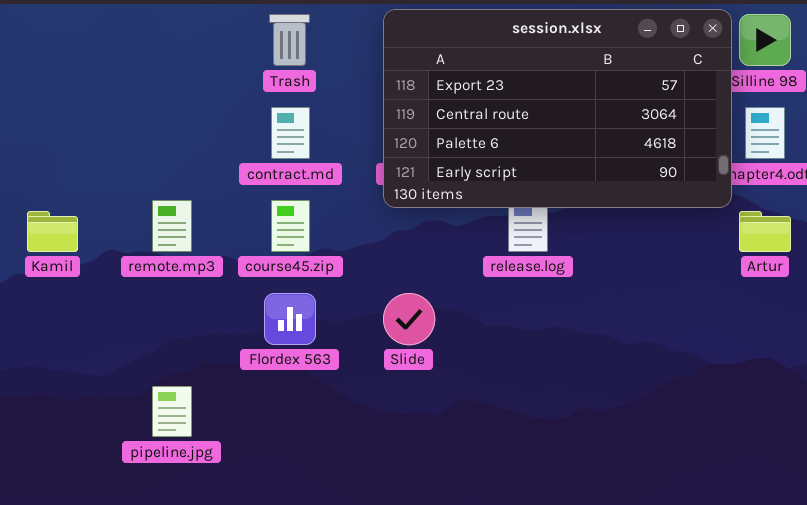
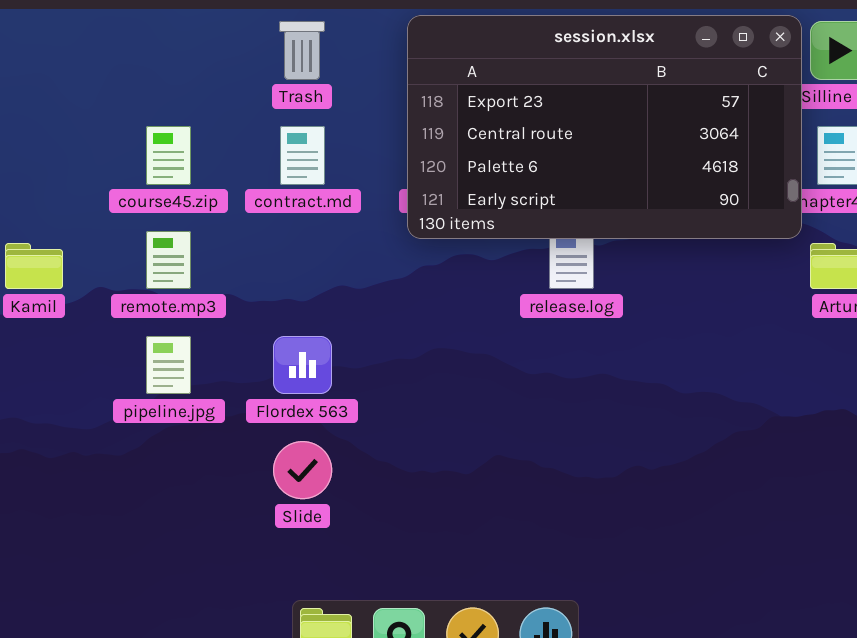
course45.zip: [271,200,310,252] -> [146,126,191,185], moved
Slide: [383,293,435,345] -> [273,441,332,499], moved
pipeline.jpg: [152,386,192,437] -> [146,336,191,394], moved

